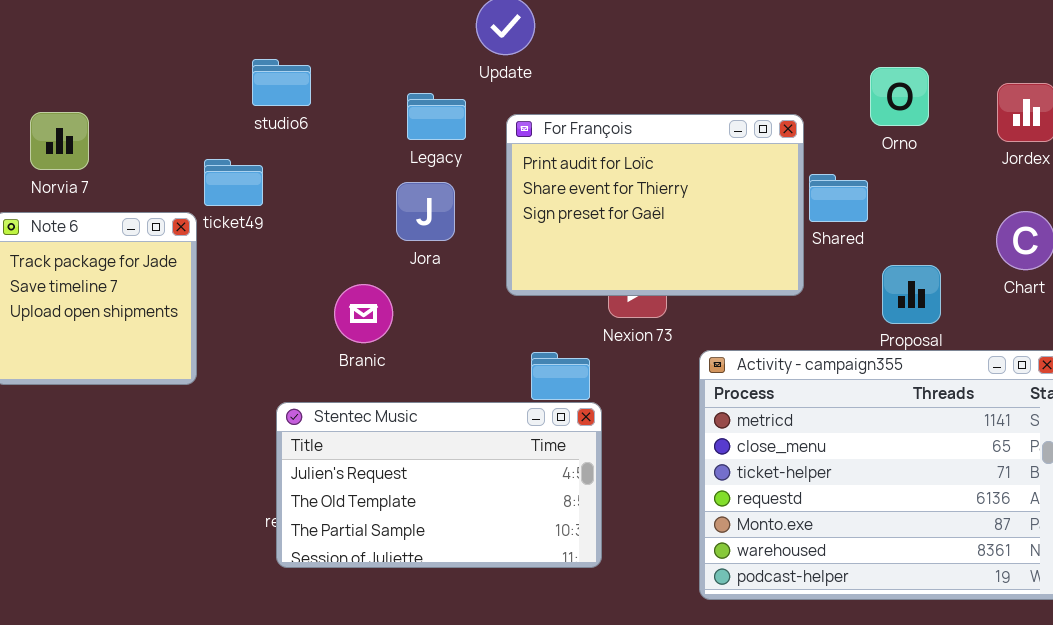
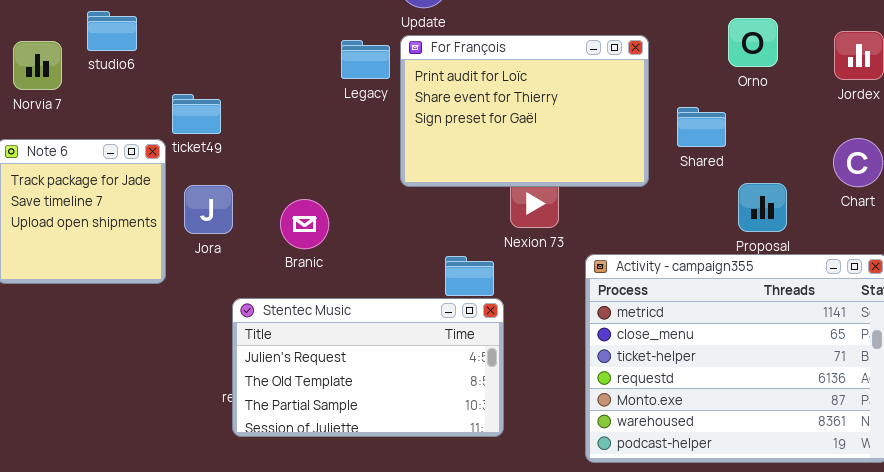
studio6: [252,59,311,106] -> [87,11,137,51], moved
Norvia 7: [30,112,89,170] -> [13,41,62,90], moved
For François: [506,114,804,296] -> [400,35,649,187], moved
Jora: [396,182,455,241] -> [184,185,233,234], moved

